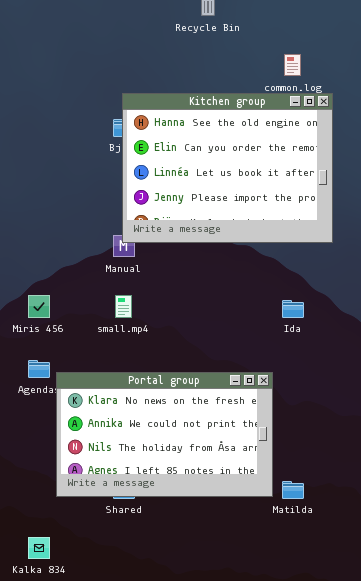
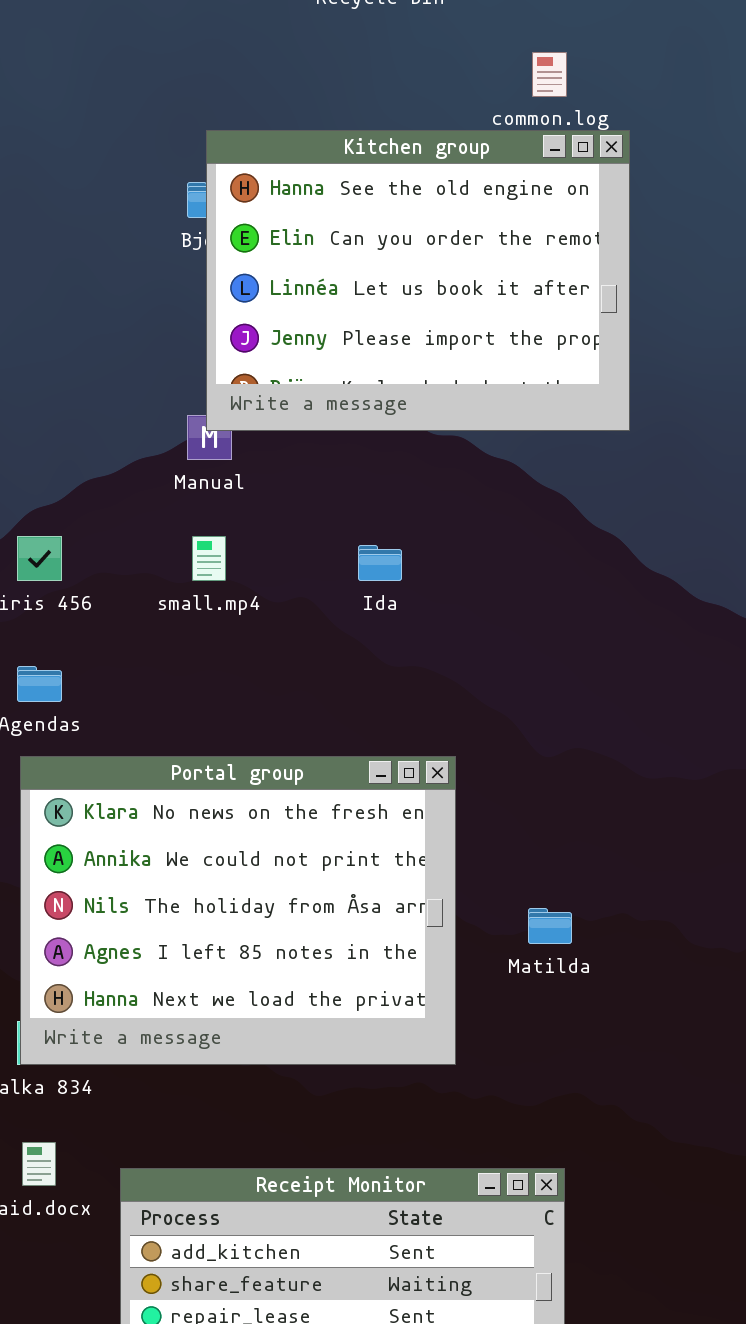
Ida: [282,300,304,318] -> [358,545,402,581], moved
Portal group: [56,372,273,497] -> [20,756,456,1065], moved, resized

